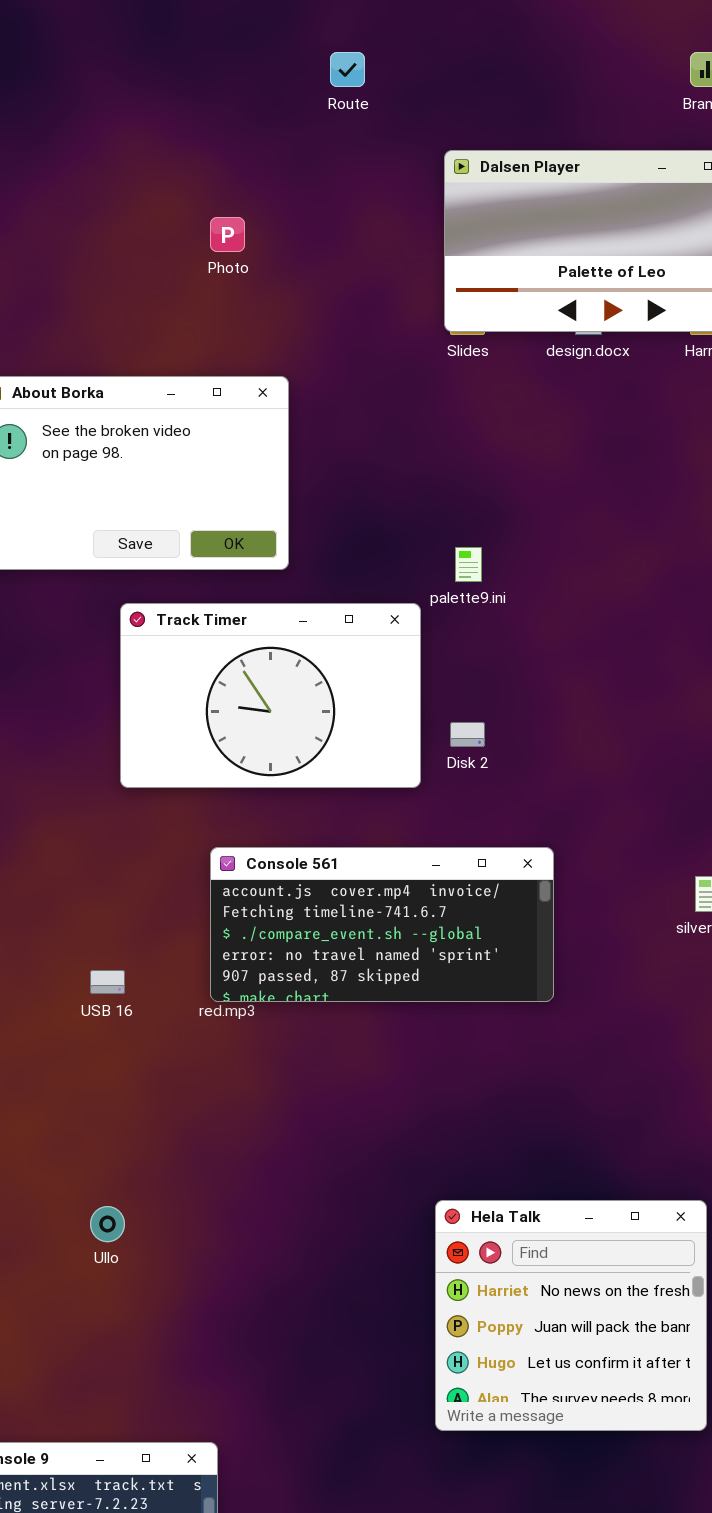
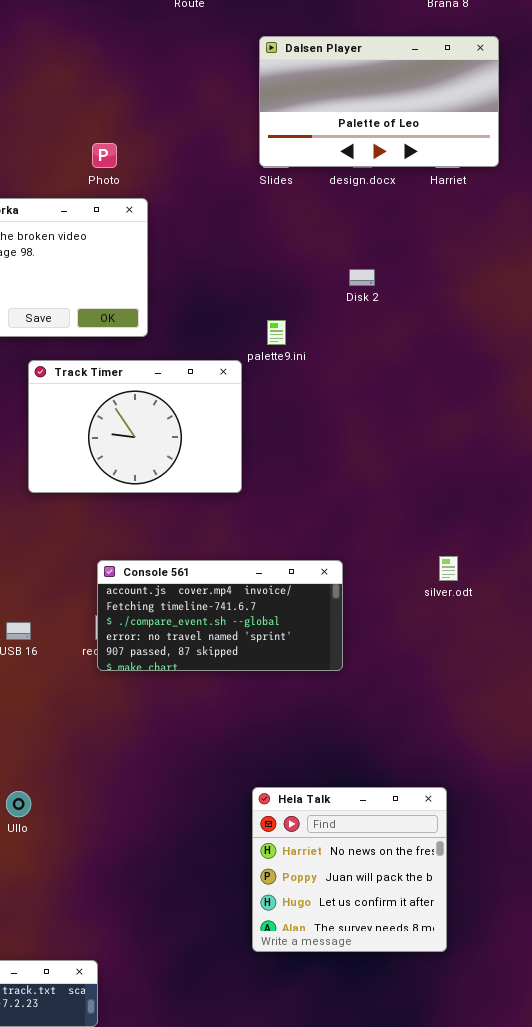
Photo: [210,217,245,252] -> [92,143,117,168], moved
Disk 2: [450,722,485,747] -> [349,269,375,286], moved
Console 561: [210,847,554,1002] -> [97,560,343,671], moved

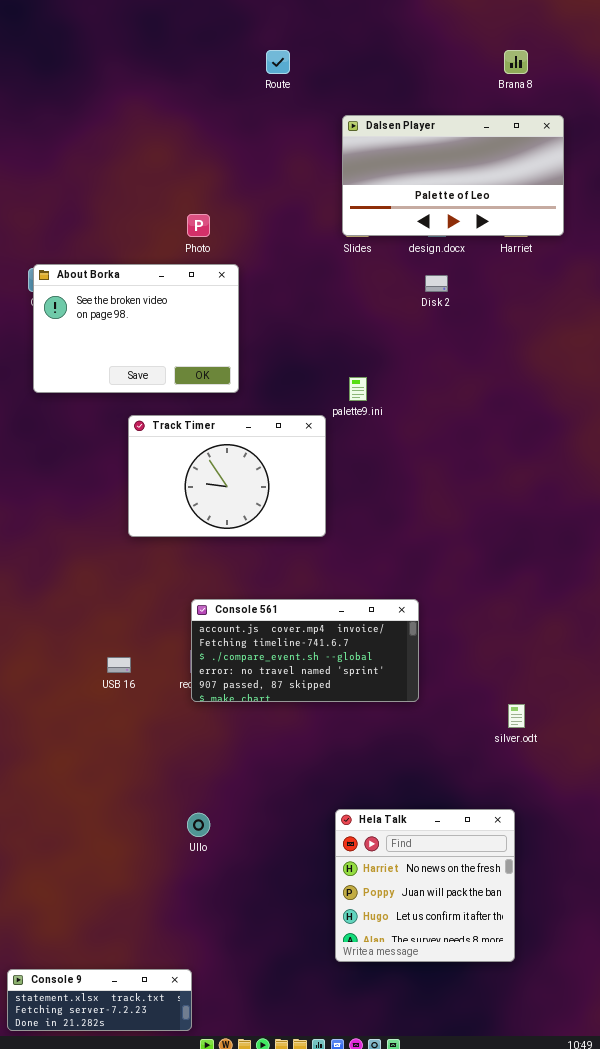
Disk 2: [349,269,375,286] -> [425,275,448,292], moved
silver.odt: [439,556,458,581] -> [508,704,525,728], moved
Ullo: [6,791,31,817] -> [187,813,210,837], moved

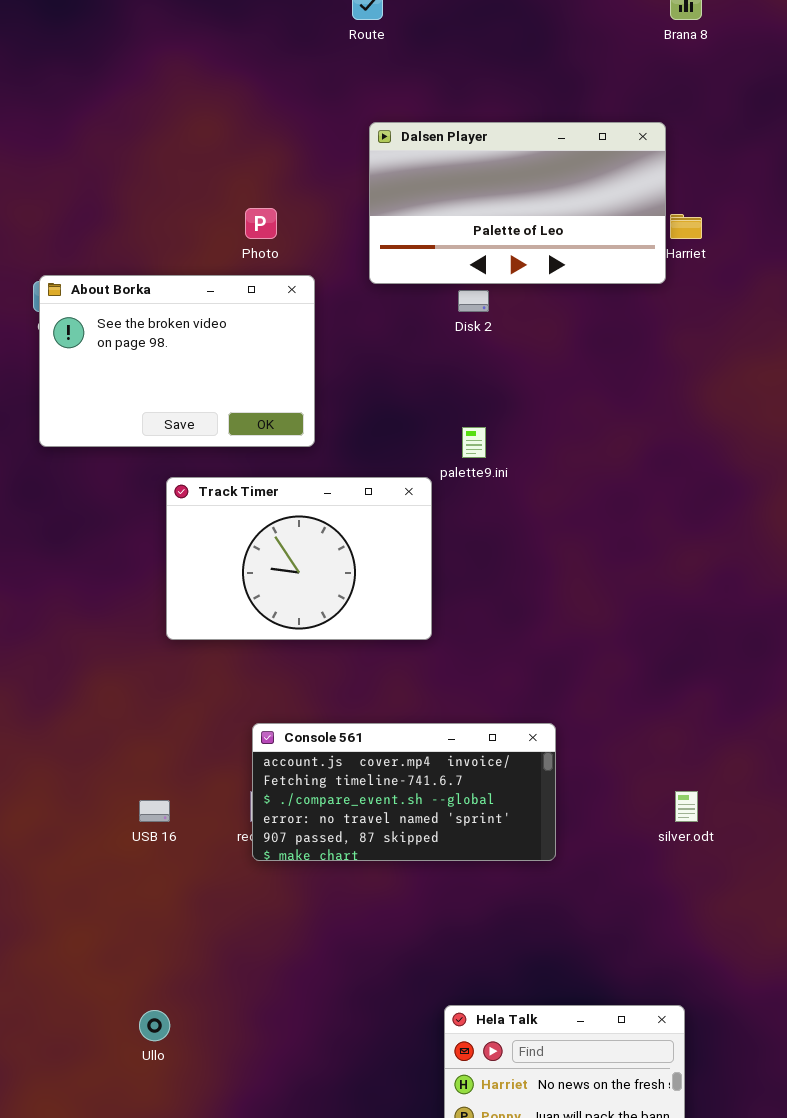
Dalsen Player: [342,115,564,236] -> [369,122,666,284], moved
Disk 2: [425,275,448,292] -> [458,290,489,312], moved
silver.odt: [508,704,525,728] -> [675,791,698,822], moved
Ullo: [187,813,210,837] -> [139,1010,170,1041], moved

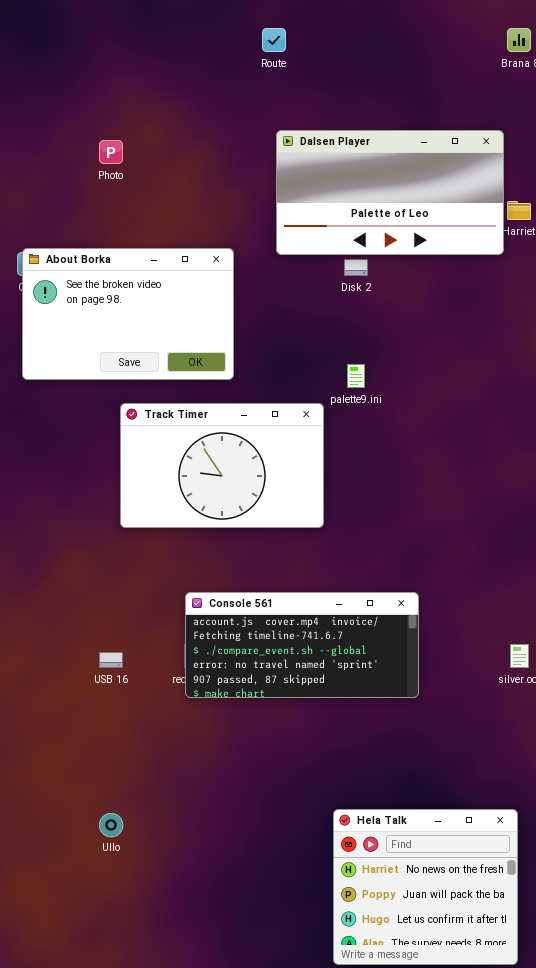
Photo: [245,208,277,239] -> [99,140,123,164], moved

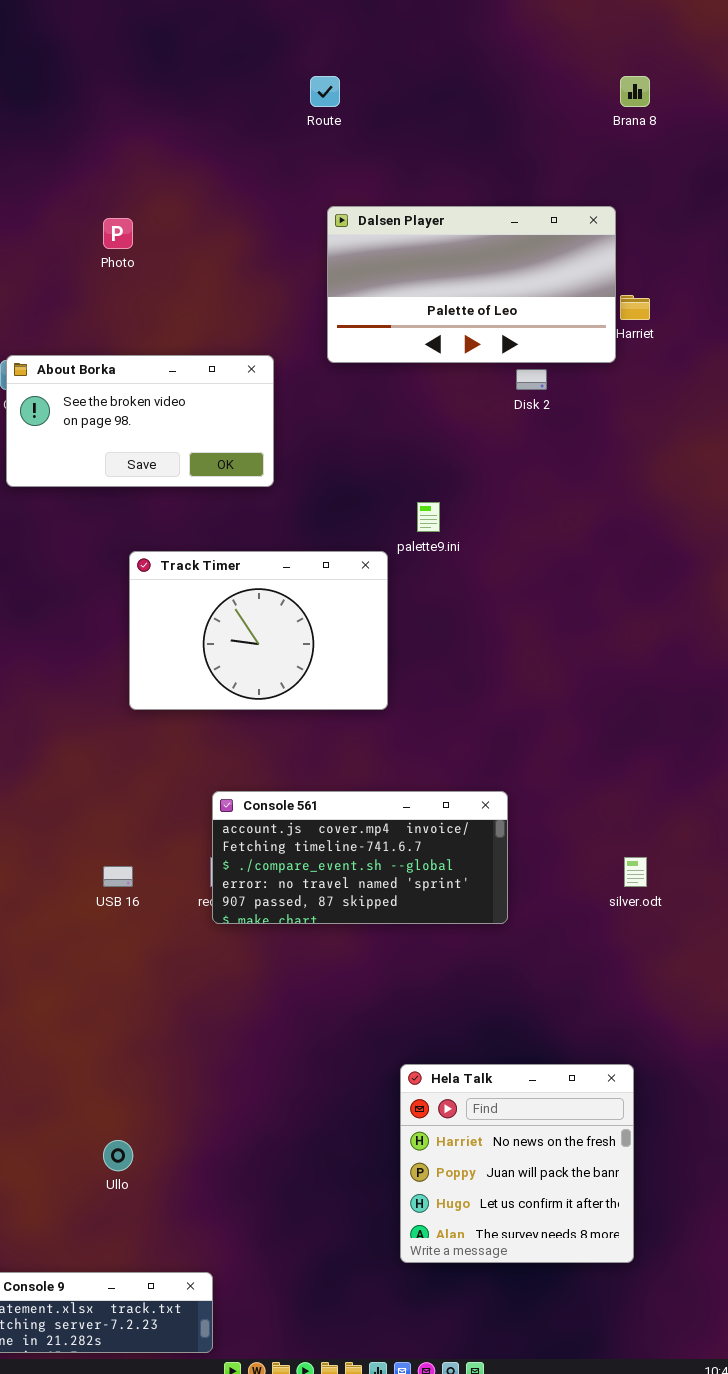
About Borka: [22,248,234,380] -> [6,355,274,487], resized
Disk 2: [344,259,368,276] -> [516,369,547,390], moved
Ullo: [99,813,123,837] -> [103,1140,133,1171], moved

